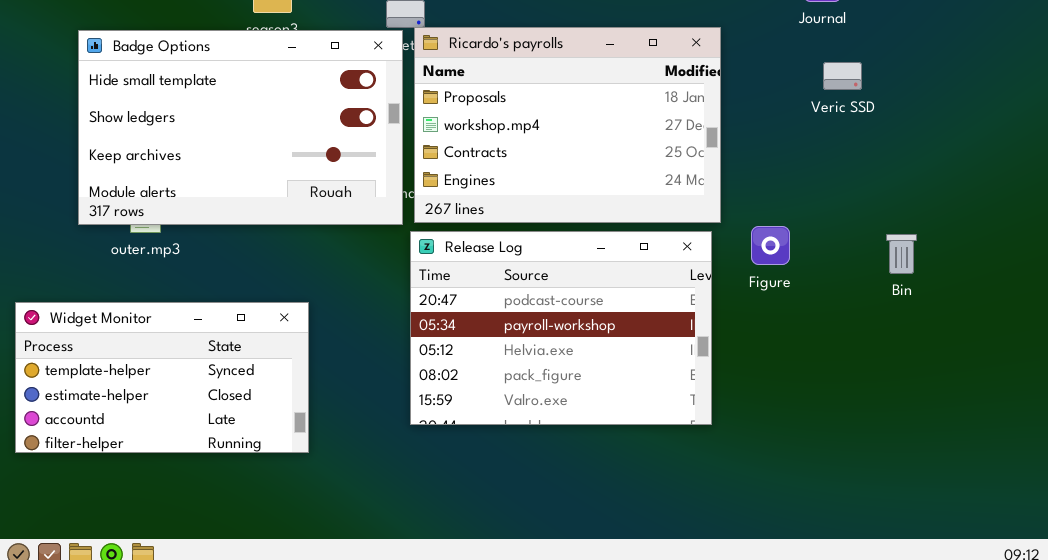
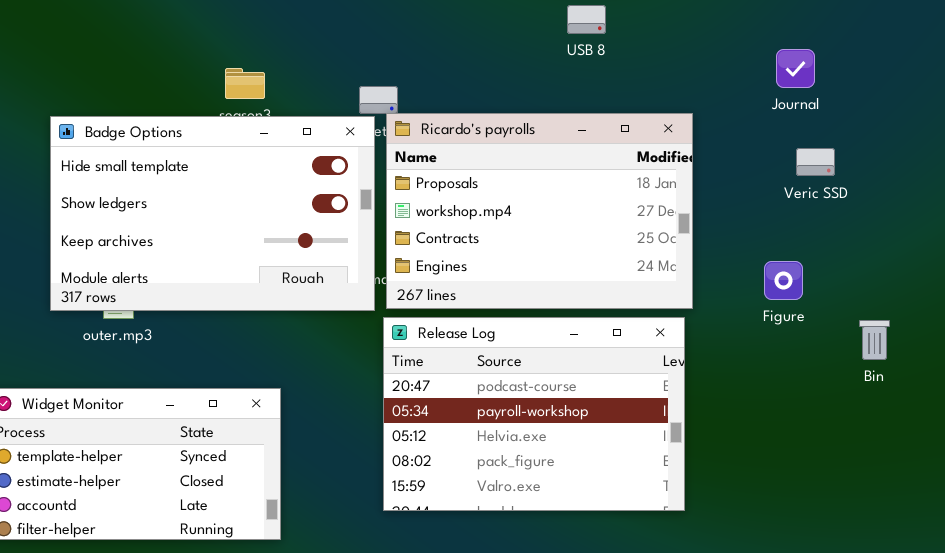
Figure: [751,226,790,265] -> [764,261,803,300], moved

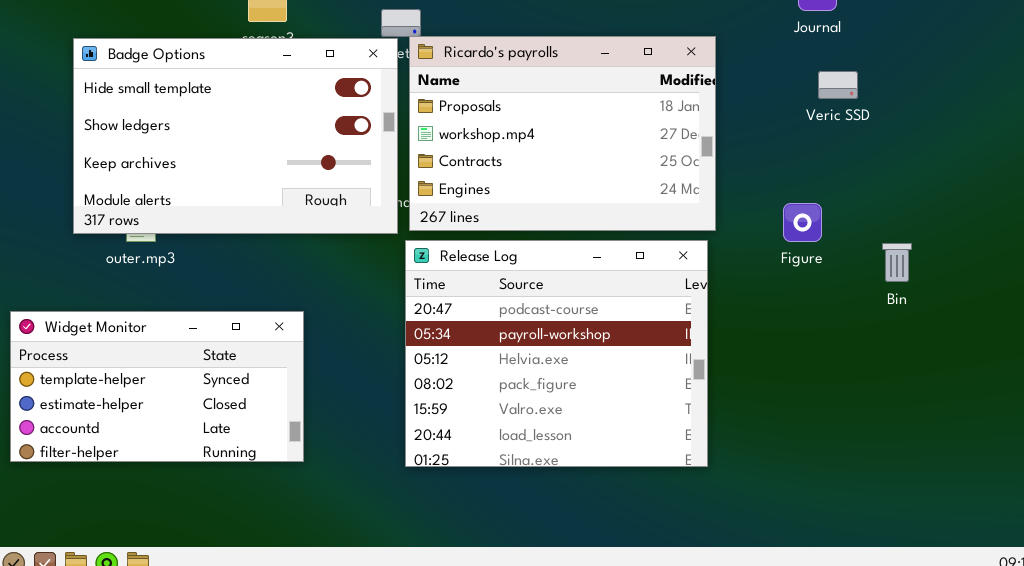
Figure: [764,261,803,300] -> [783,203,822,242], moved
Release Log: [383,317,685,511] -> [405,240,708,467], resized

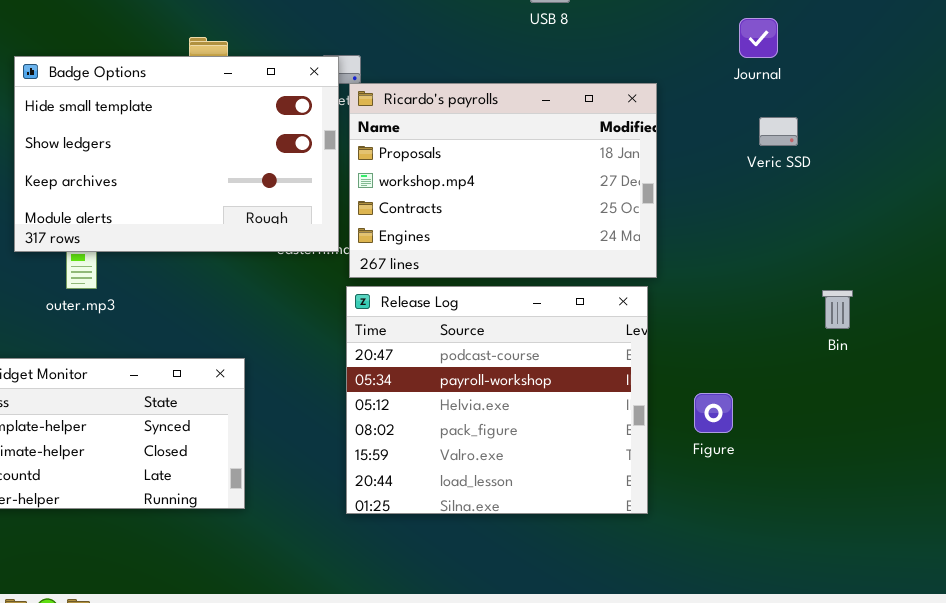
Badge Options: [73,38,398,234] -> [14,56,339,252], moved
Figure: [783,203,822,242] -> [694,393,733,433], moved

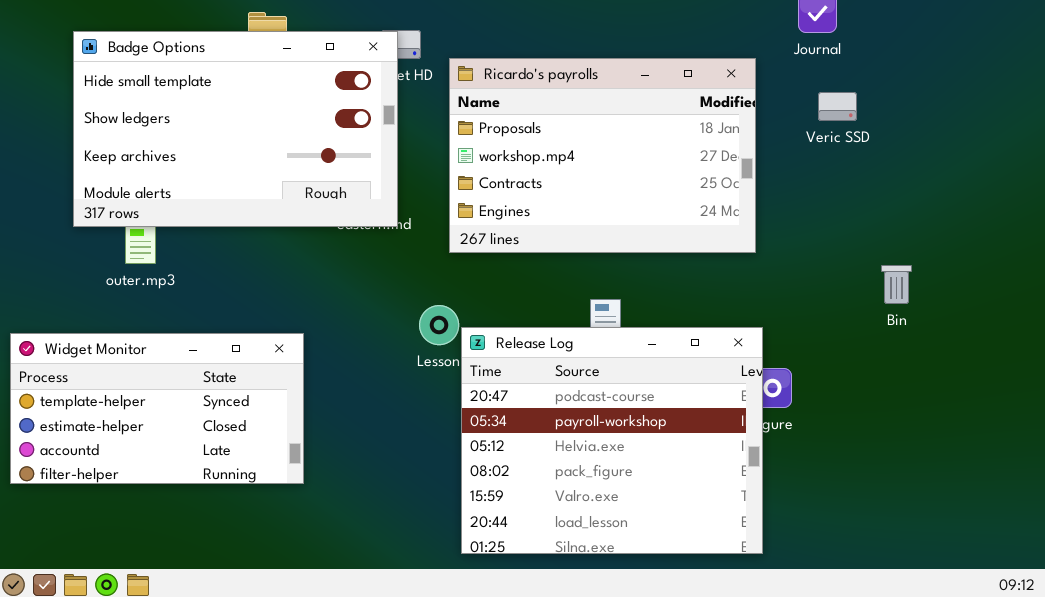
Ricardo's payrolls: [349,83,657,278] -> [449,58,756,253], moved
Release Log: [346,286,648,514] -> [461,327,763,554], moved

